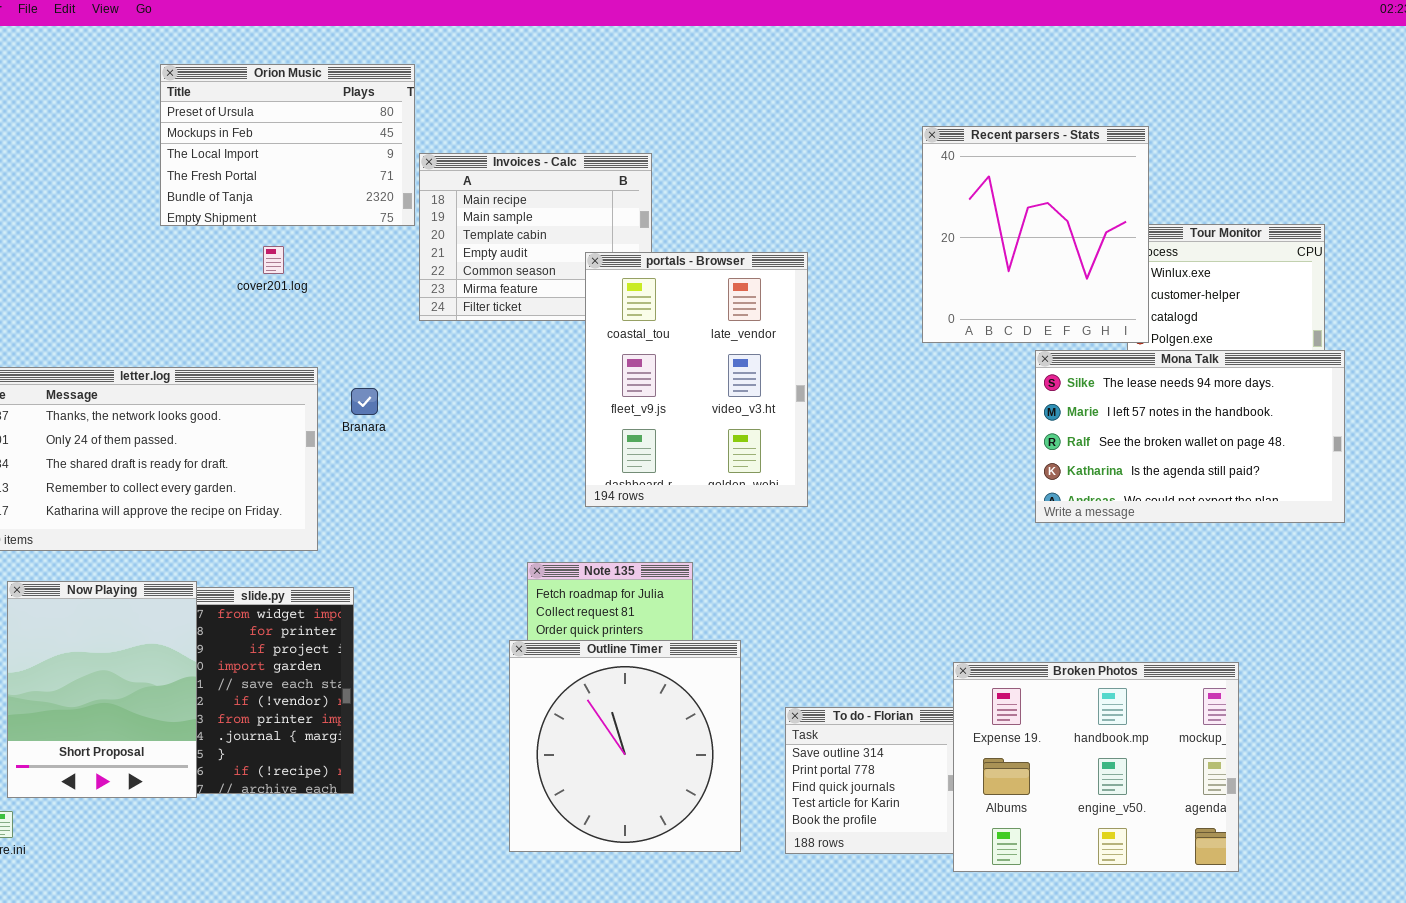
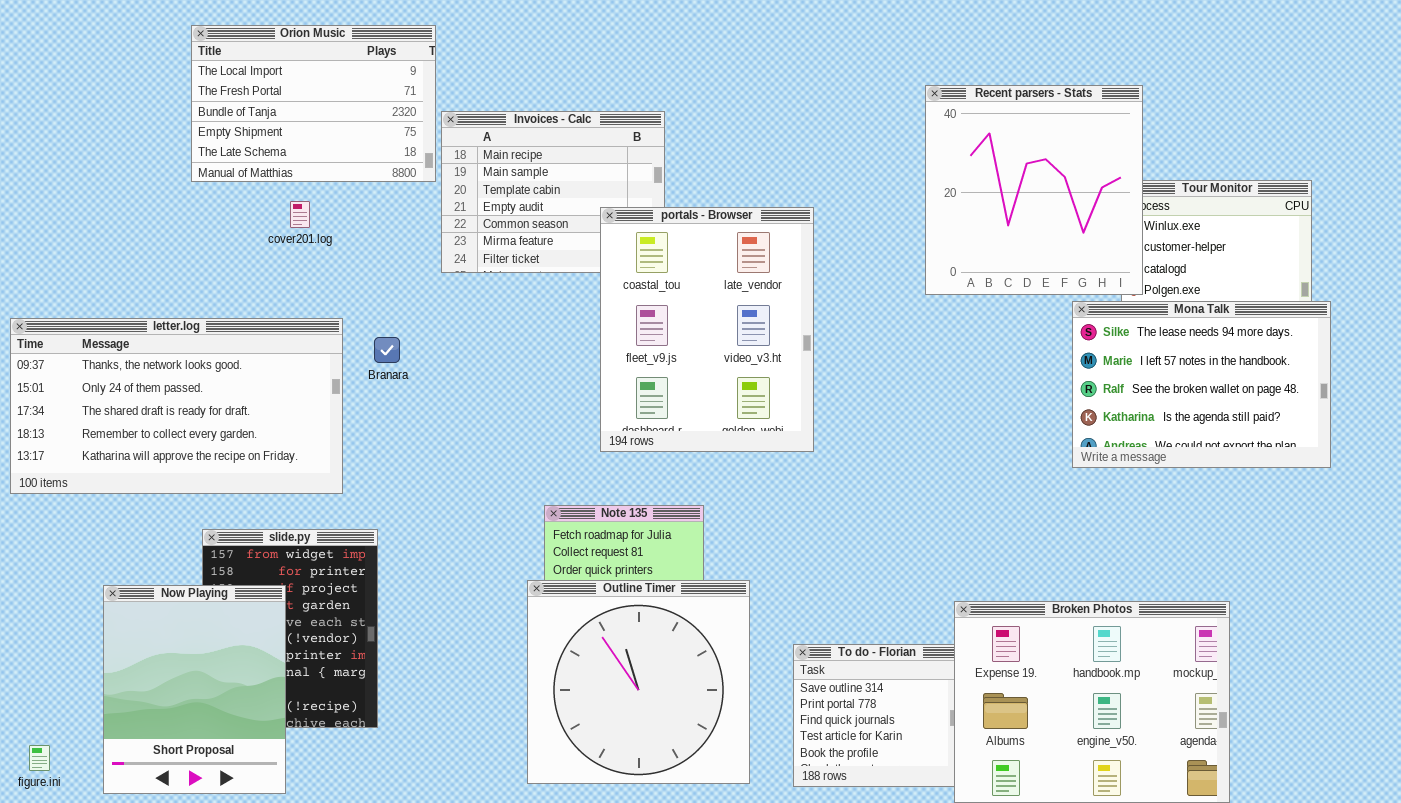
Orion Music: [160,64,415,226] -> [191,25,436,182], scrolled down 2 rows
Mona Talk: [1035,350,1345,523] -> [1072,301,1331,468], resized
Now Playing: [7,581,197,798] -> [103,585,286,794], moved

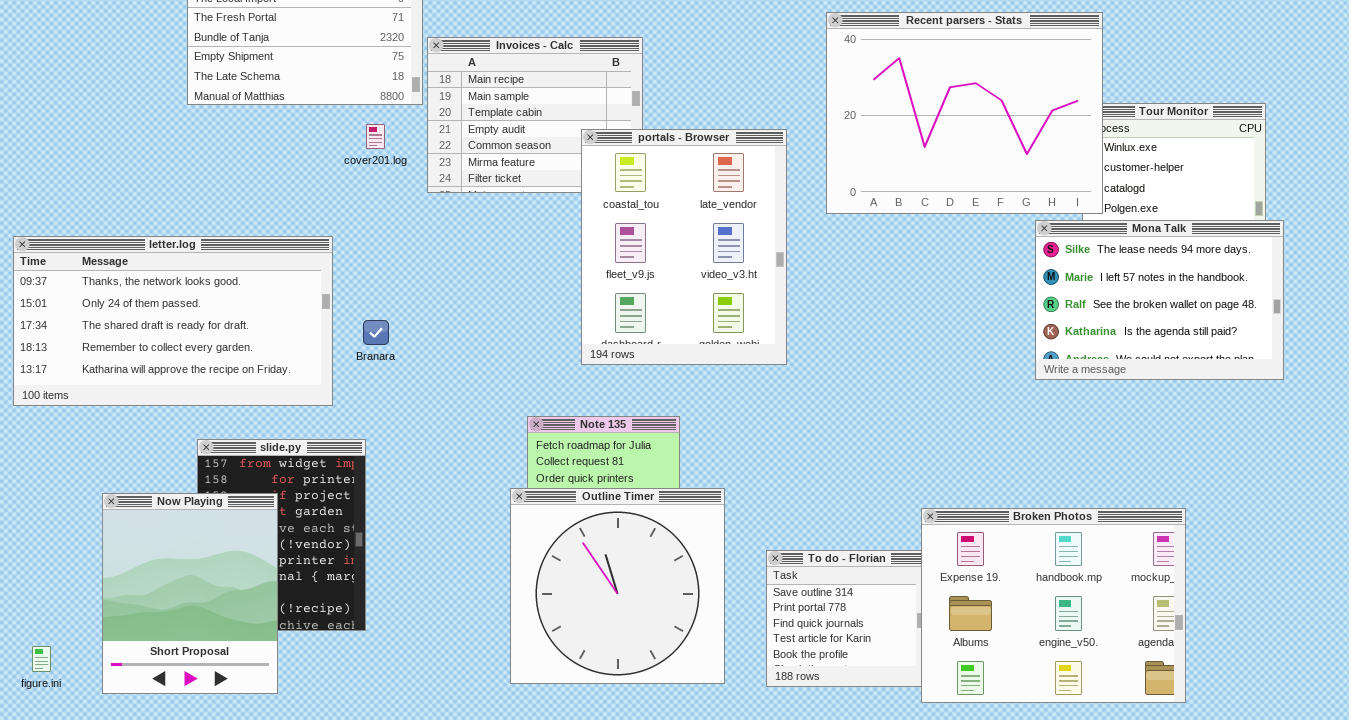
Recent parsers - Stats: [925,85,1143,295] -> [826,12,1103,214], resized
cover201.log: [290,201,310,228] -> [366,124,385,149], moved
Branara: [374,337,400,363] -> [363,320,389,345], moved

